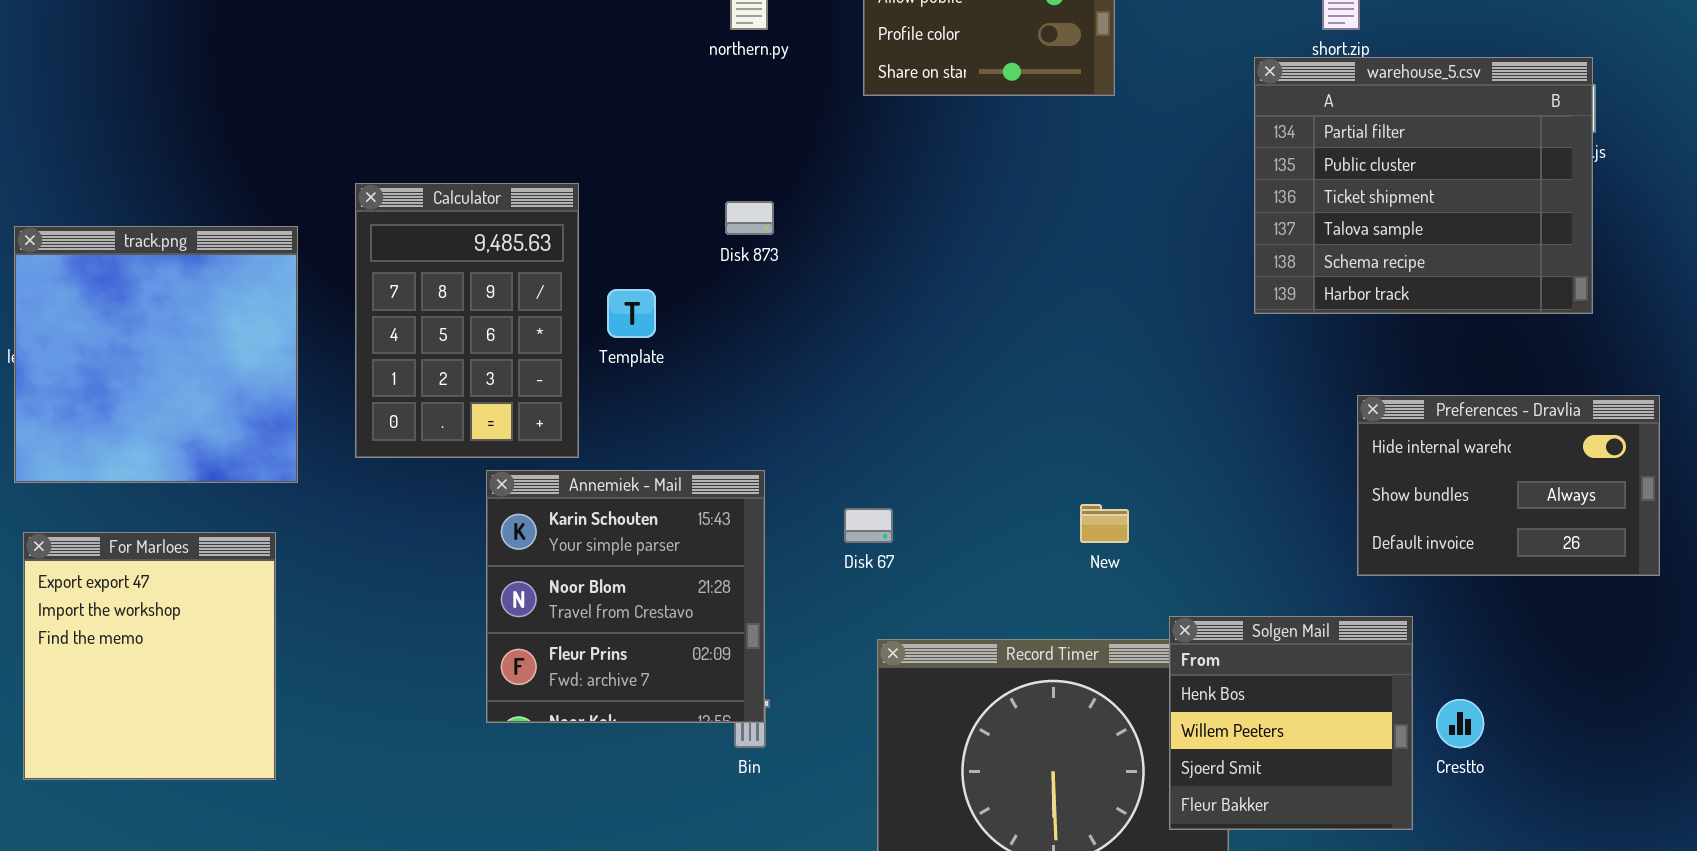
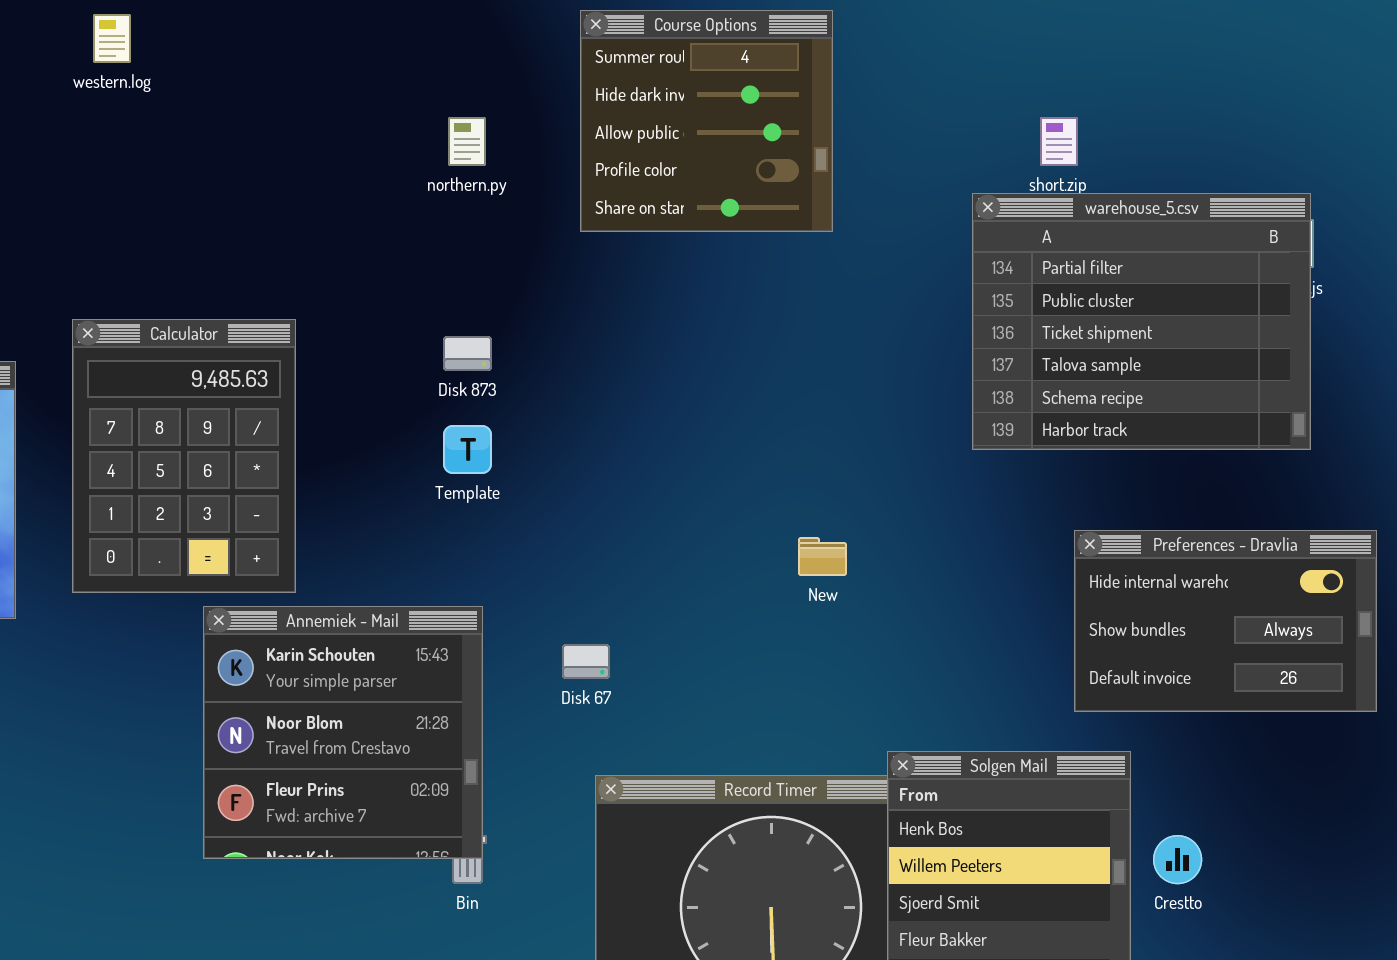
Template: [607,289,656,338] -> [443,425,492,474], moved
New: [1080,504,1129,543] -> [798,537,847,576], moved

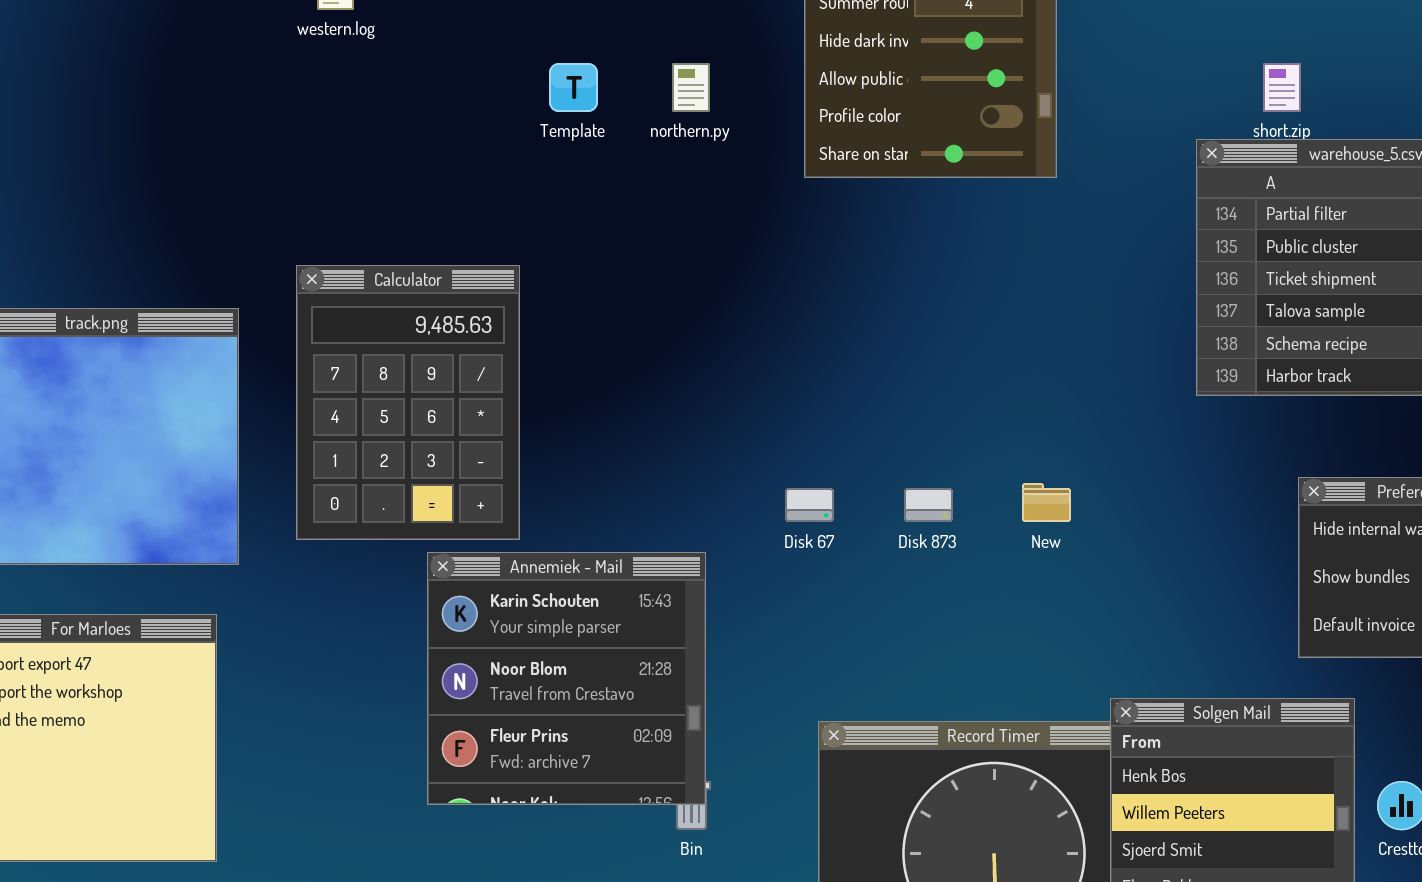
Disk 873: [443,336,492,371] -> [904,488,953,522], moved
Template: [443,425,492,474] -> [549,63,598,112], moved
Disk 67: [562,644,610,679] -> [785,488,834,522], moved

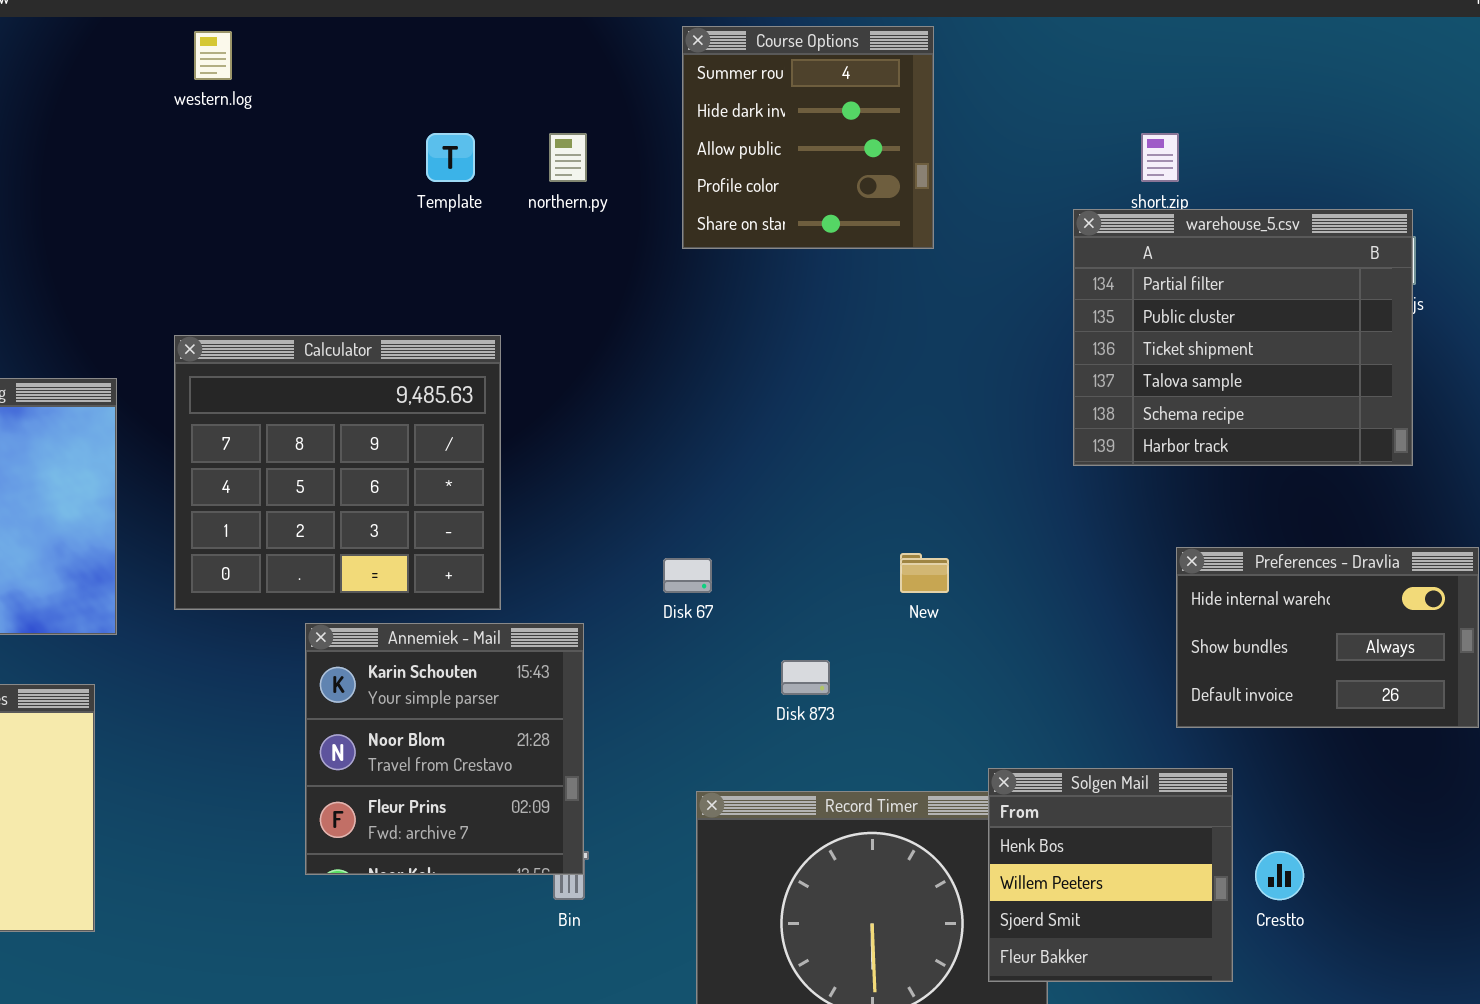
Calculator: [296,265,520,540] -> [174,335,501,610], resized
Disk 873: [904,488,953,522] -> [781,660,830,695], moved

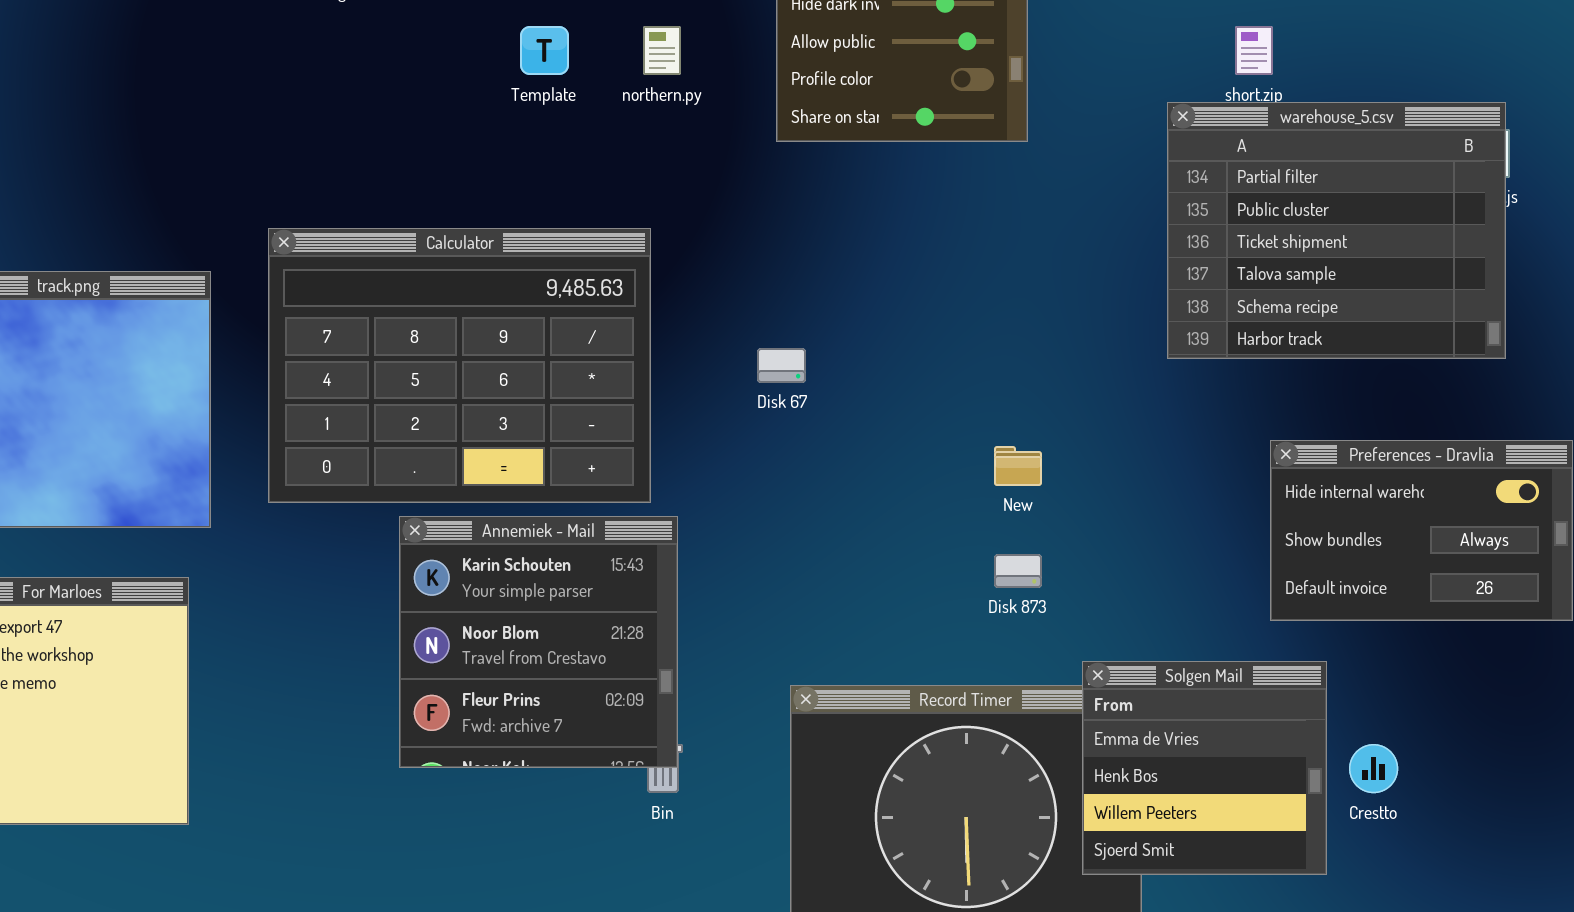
Calculator: [174,335,501,610] -> [268,228,651,503], resized
Disk 67: [663,558,712,593] -> [757,348,806,383], moved
Disk 873: [781,660,830,695] -> [994,554,1042,588], moved
Solgen Mail: [988,768,1233,982] -> [1082,661,1327,875], scrolled up 1 row

